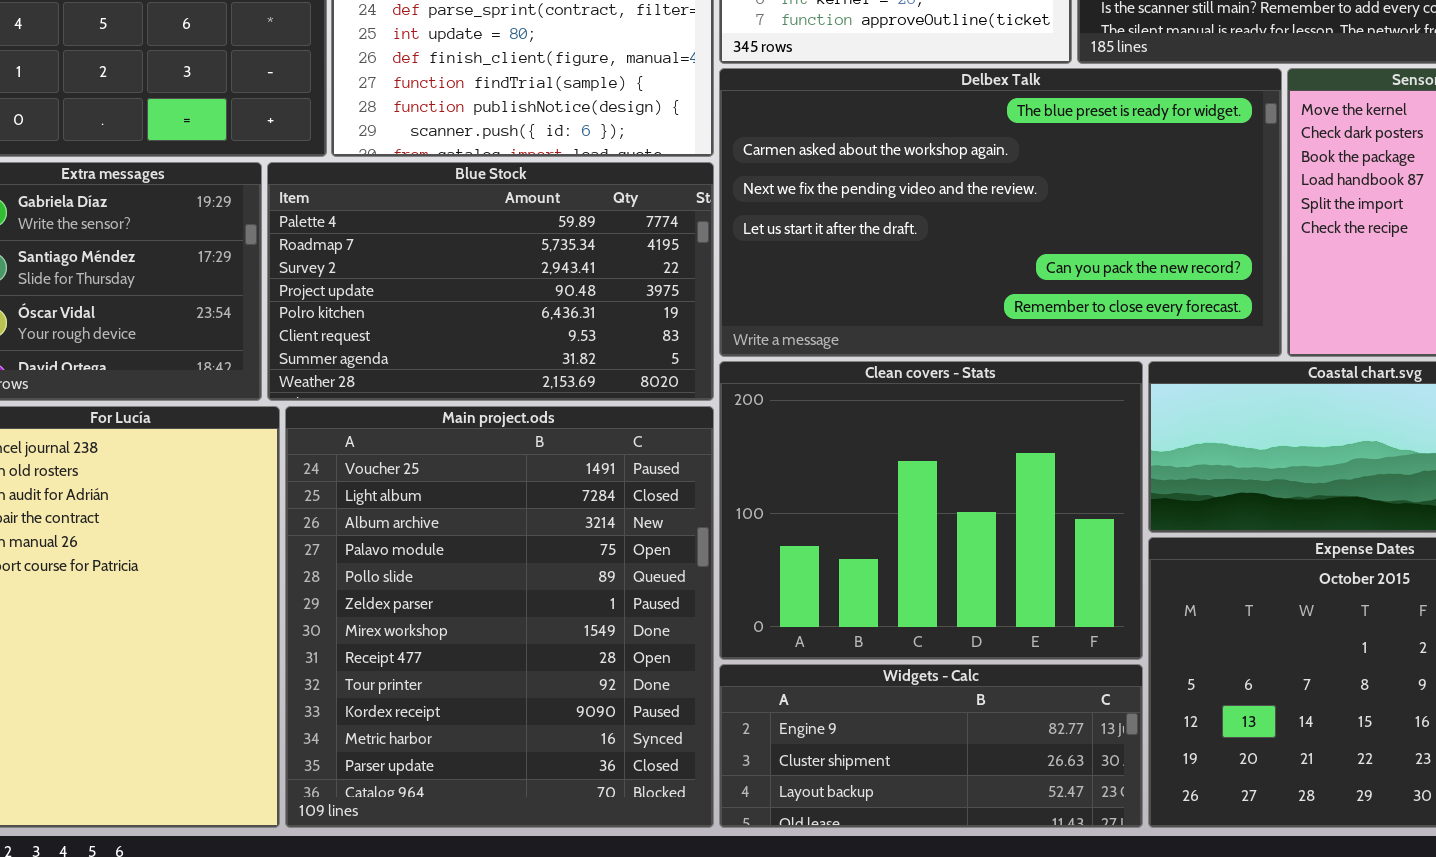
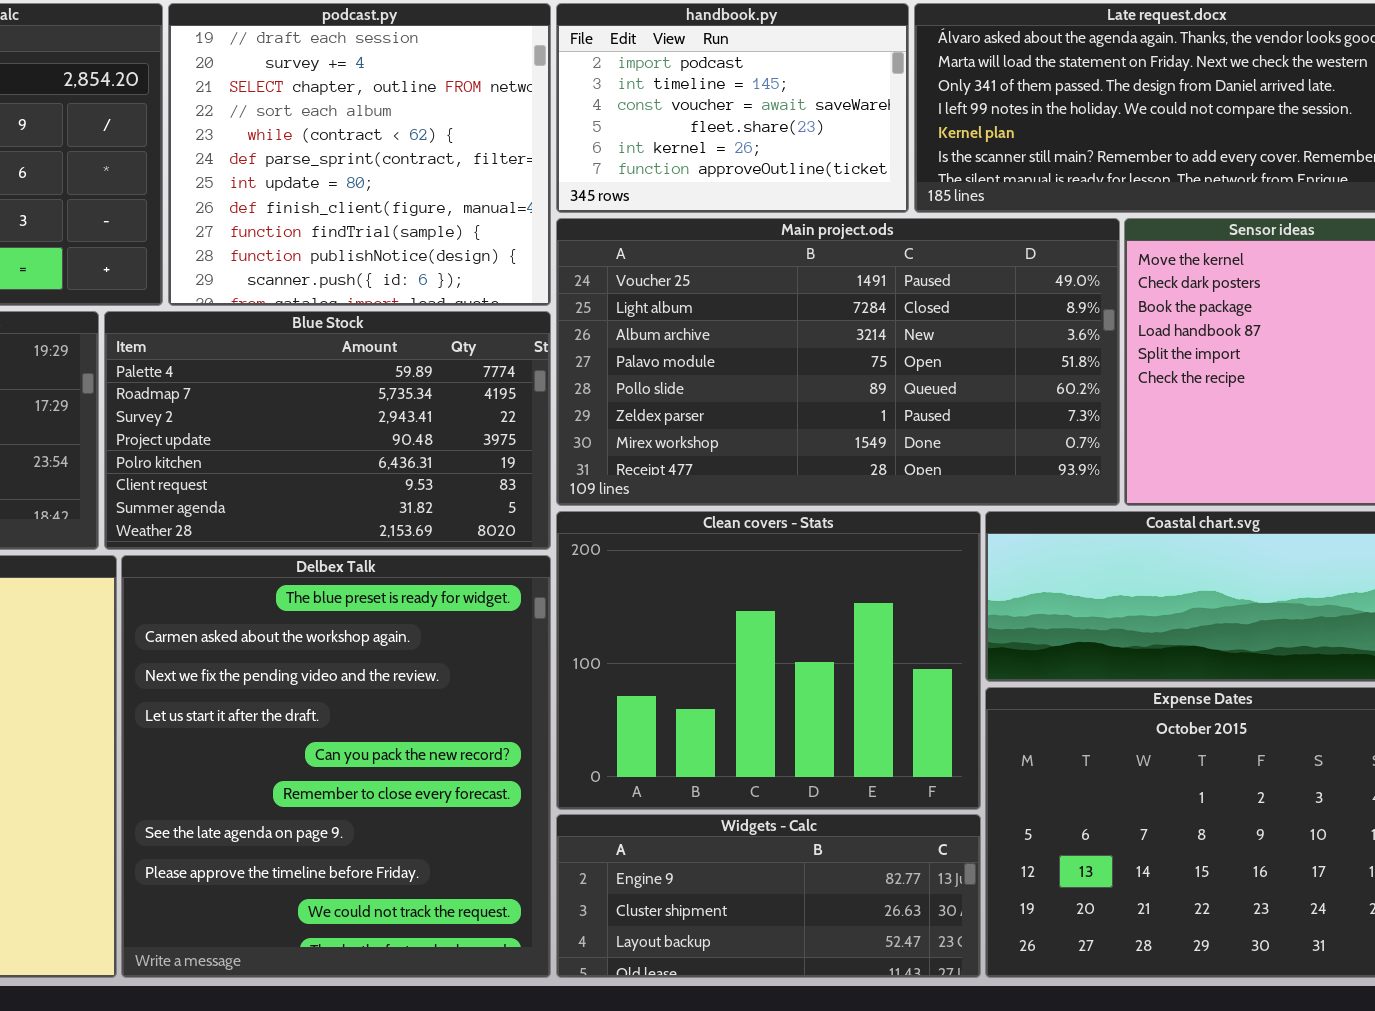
Delbex Talk: [719,68,1282,357] -> [121,555,551,978], moved, resized
Main project.ods: [285,406,714,828] -> [556,218,1120,506], moved, resized

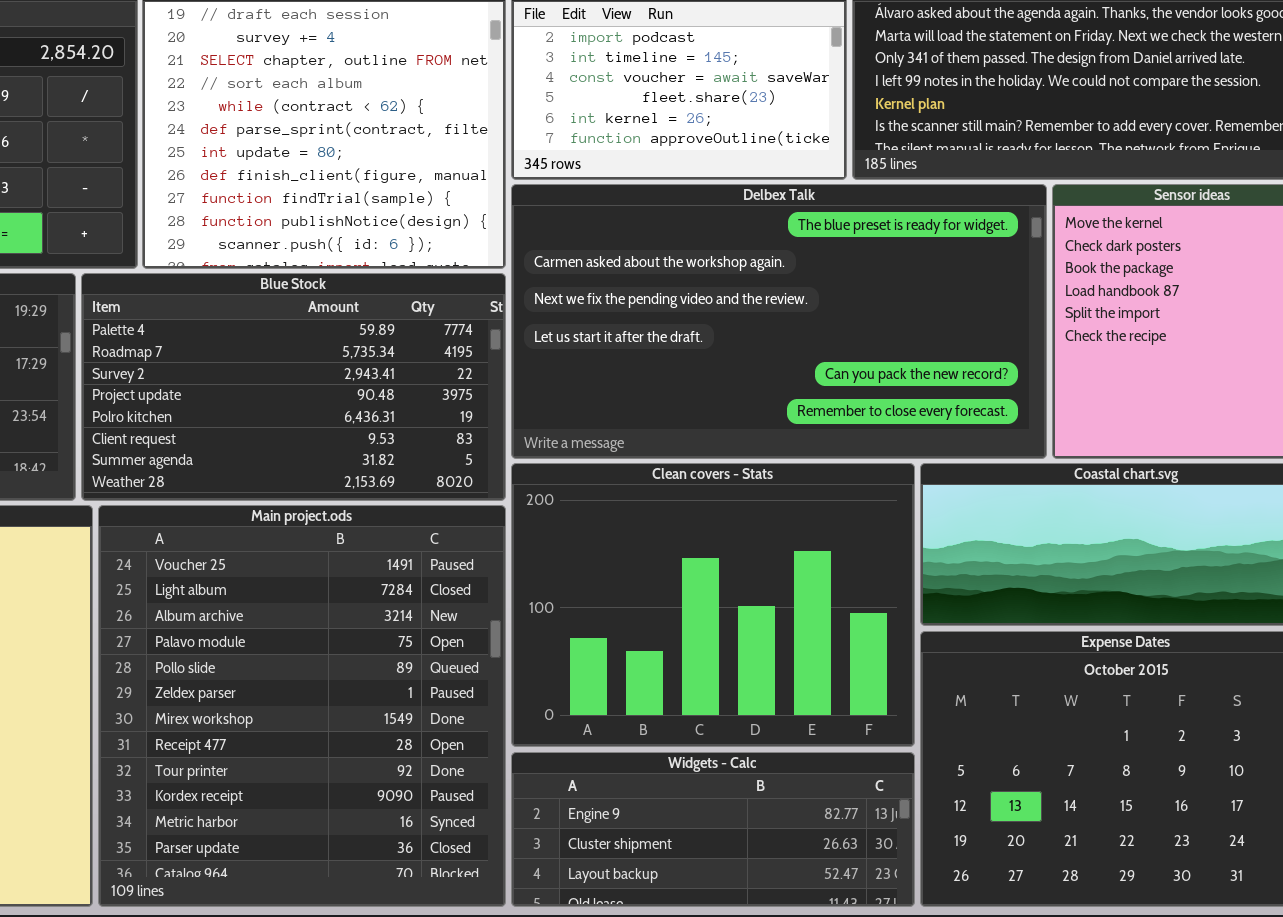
Main project.ods: [556,218,1120,506] -> [98,505,506,907], moved, resized
Delbex Talk: [121,555,551,978] -> [511,184,1047,459], moved, resized

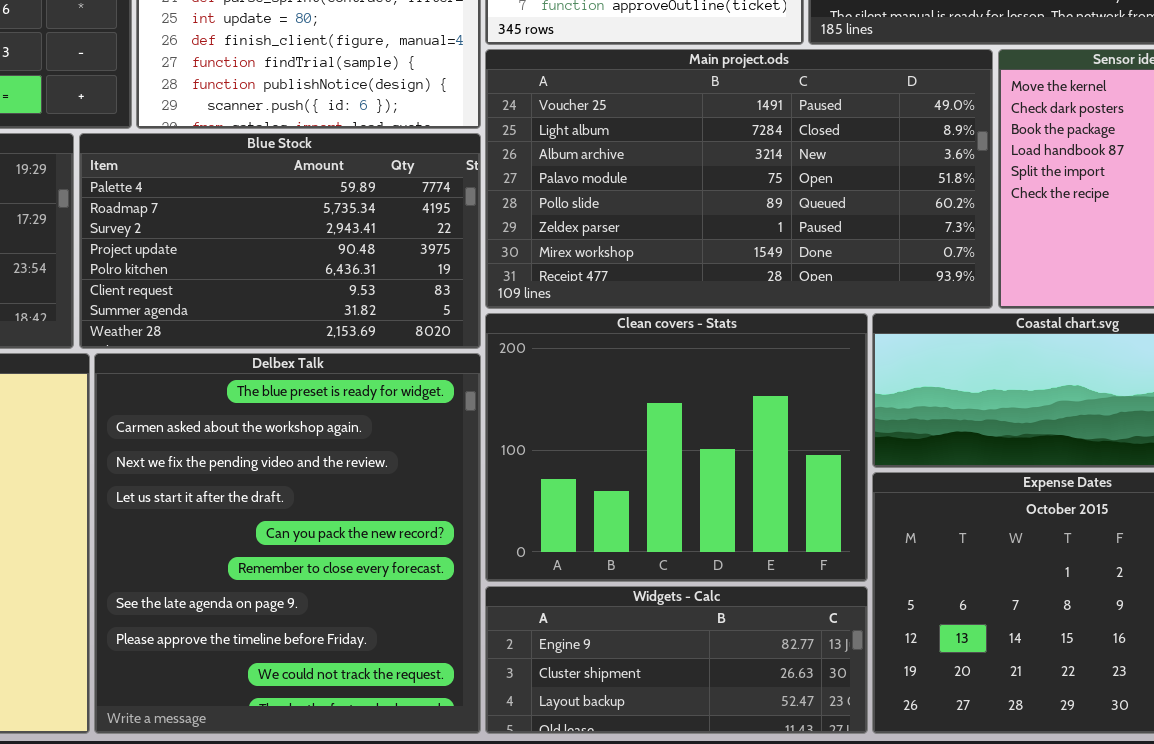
Delbex Talk: [511,184,1047,459] -> [94,353,481,734], moved, resized
Main project.ods: [98,505,506,907] -> [485,49,993,309], moved, resized

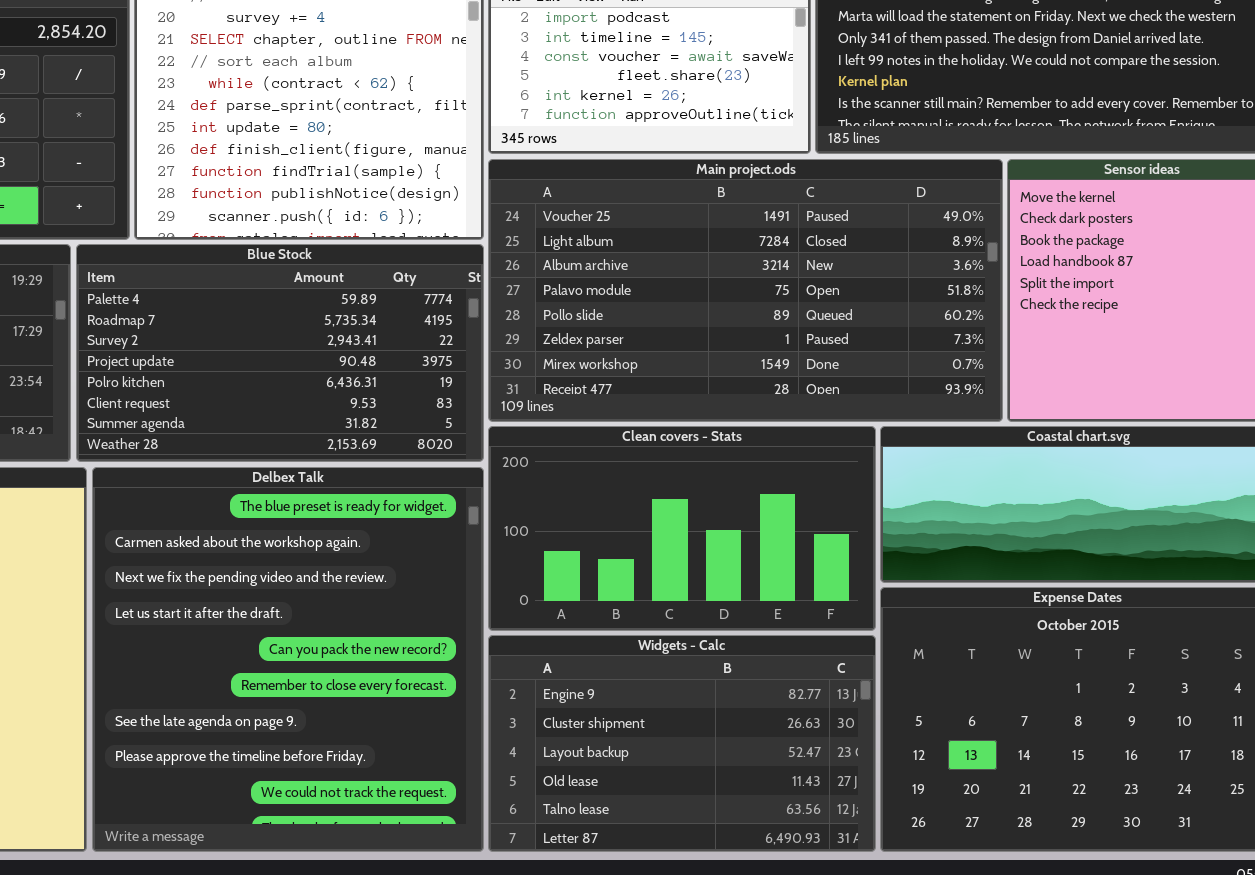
Clean covers - Stats: [485,313,868,582] -> [488,426,876,631], resized
Widgets - Calc: [485,586,868,734] -> [488,635,876,852], resized

